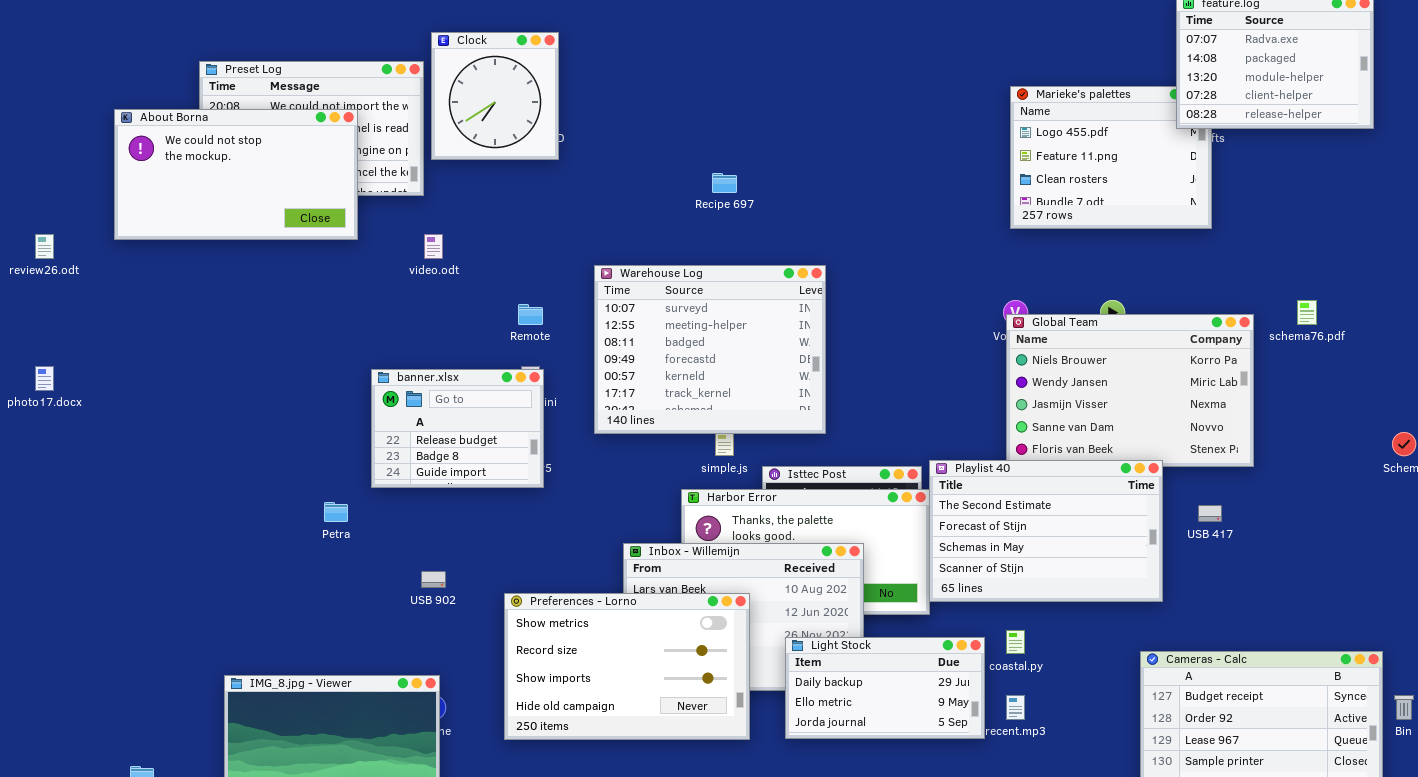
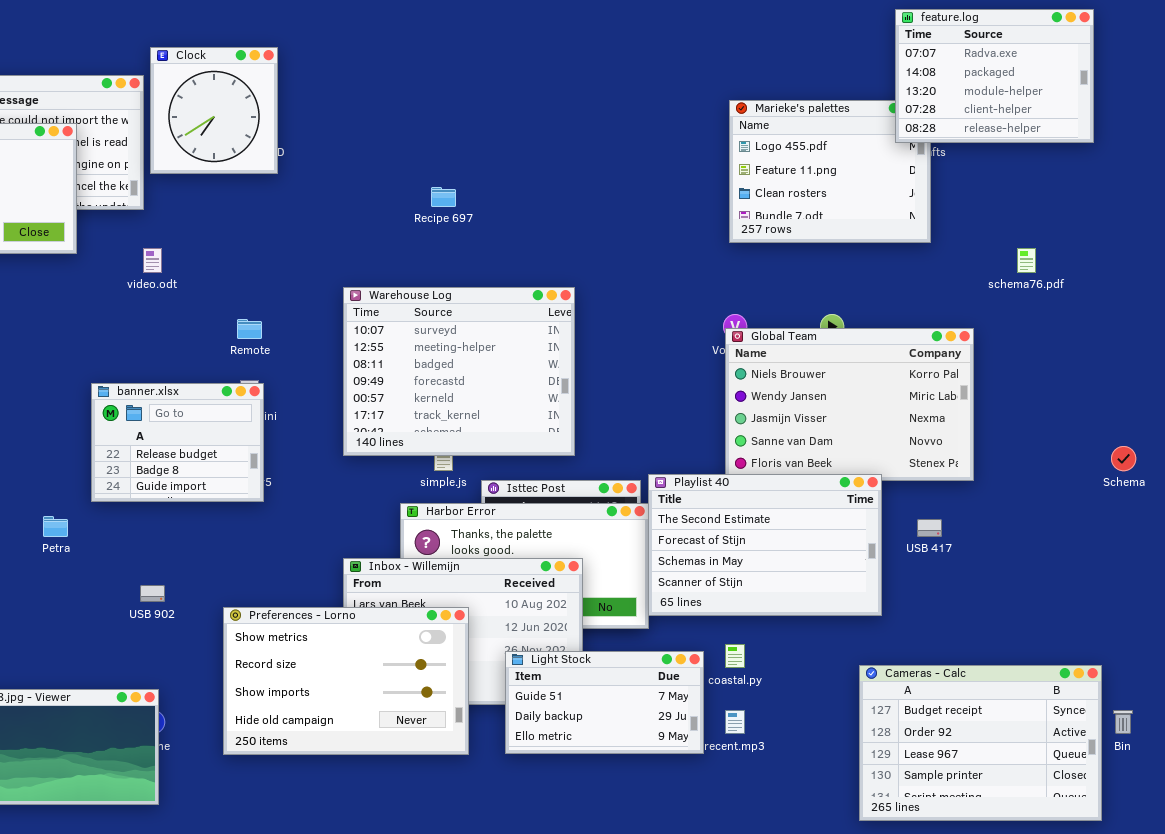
Warehouse Log: [594,265,826,434] -> [343,287,575,456], moved
schema76.pdf: [1297,300,1317,325] -> [1017,248,1036,273], moved
Light Stock: [785,637,985,739] -> [505,651,704,754], scrolled up 1 row

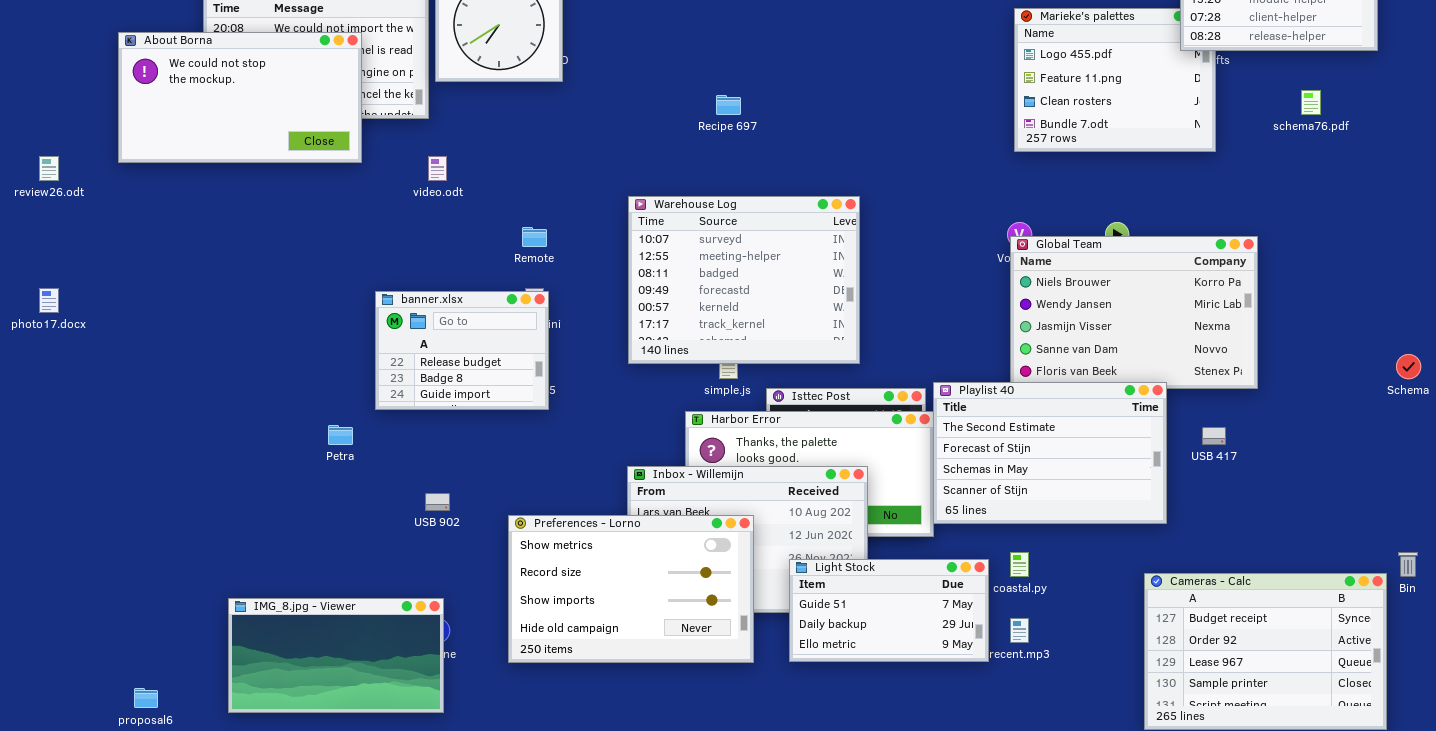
schema76.pdf: [1017,248,1036,273] -> [1301,90,1321,115], moved
Bin: [1113,710,1133,734] -> [1398,552,1418,577], moved

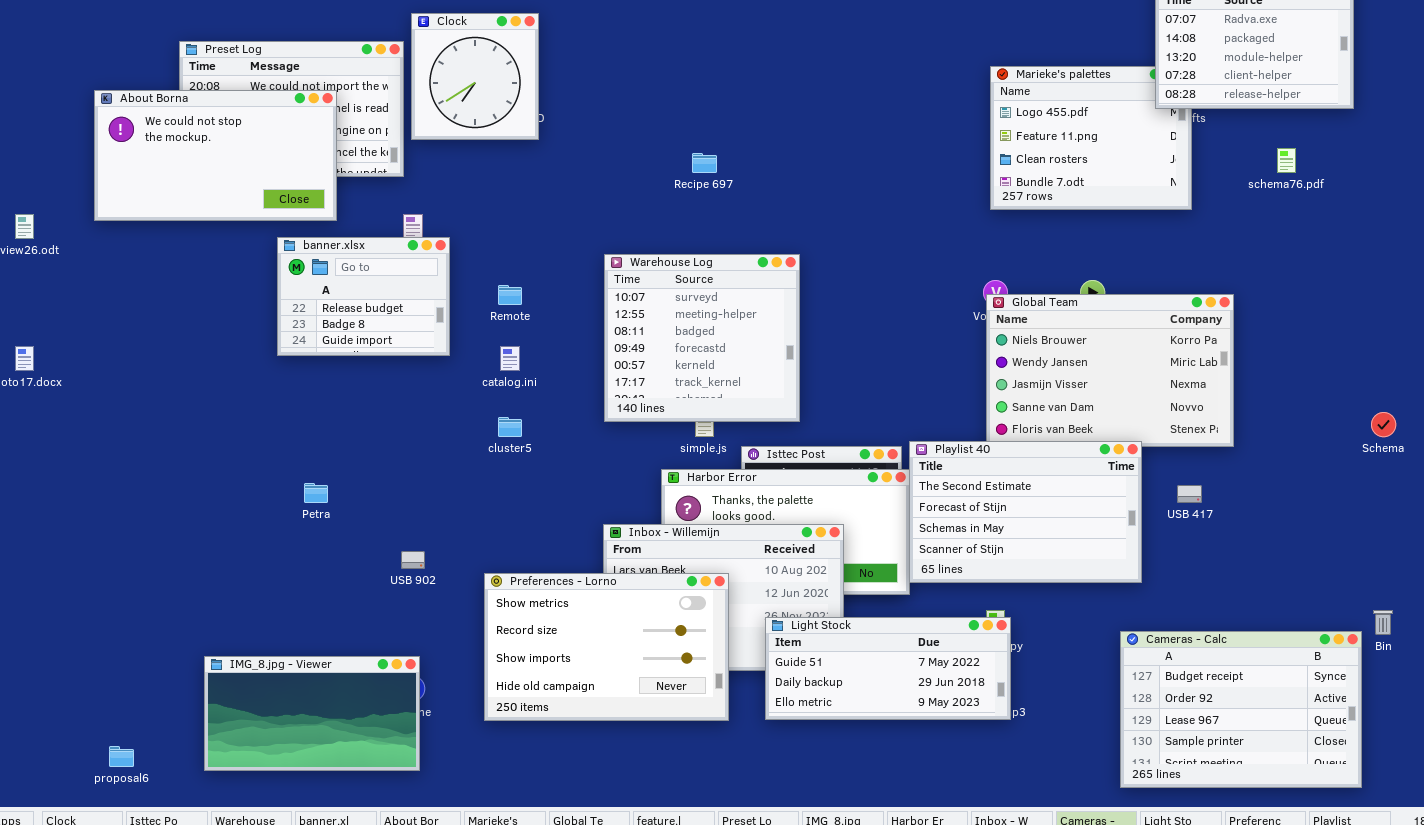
Warehouse Log: [628,196,860,364] -> [604,254,800,422], resized
banner.xlsx: [375,291,549,410] -> [277,237,450,356], moved
Light Stock: [789,559,989,662] -> [765,617,1011,720], resized

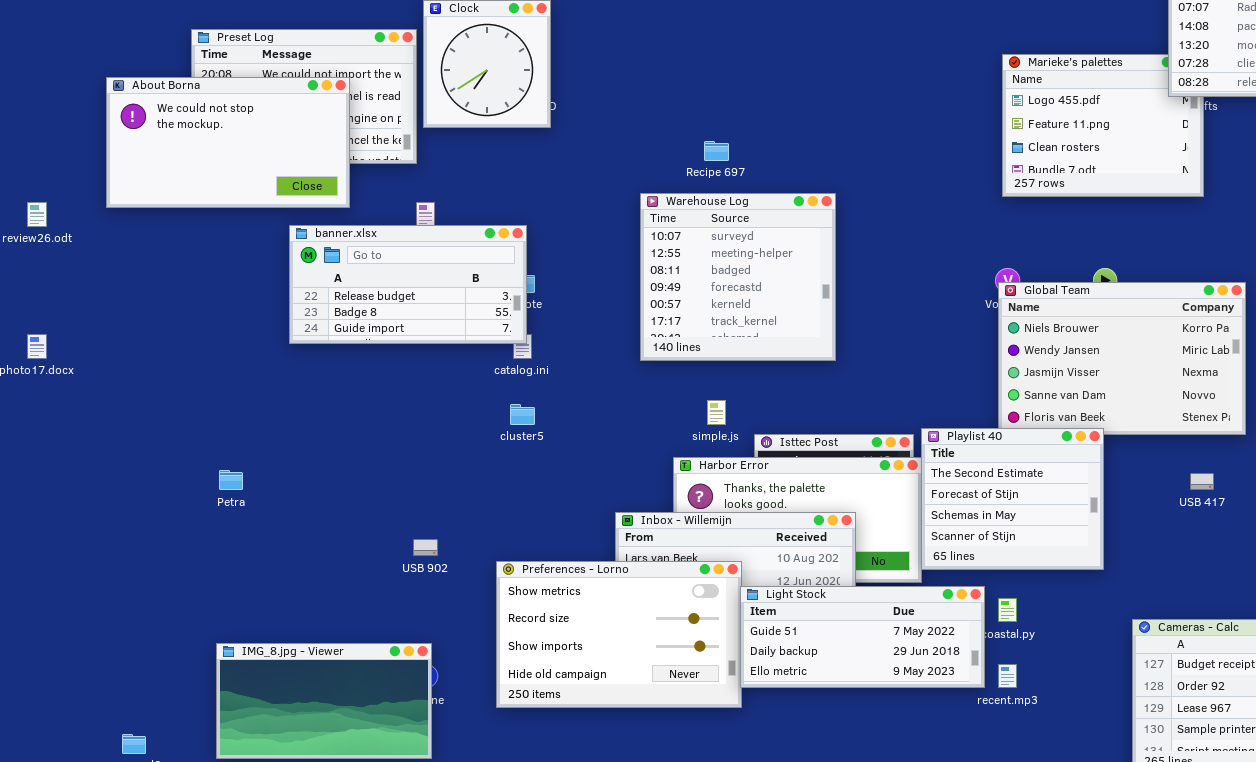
banner.xlsx: [277,237,450,356] -> [289,225,527,344], resized
Warehouse Log: [604,254,800,422] -> [640,193,836,361], moved
Playlist 40: [909,441,1142,583] -> [921,428,1104,570], resized
Petra: [304,483,328,503] -> [219,470,243,490], moved
Light Stock: [765,617,1011,720] -> [740,586,985,688], moved

